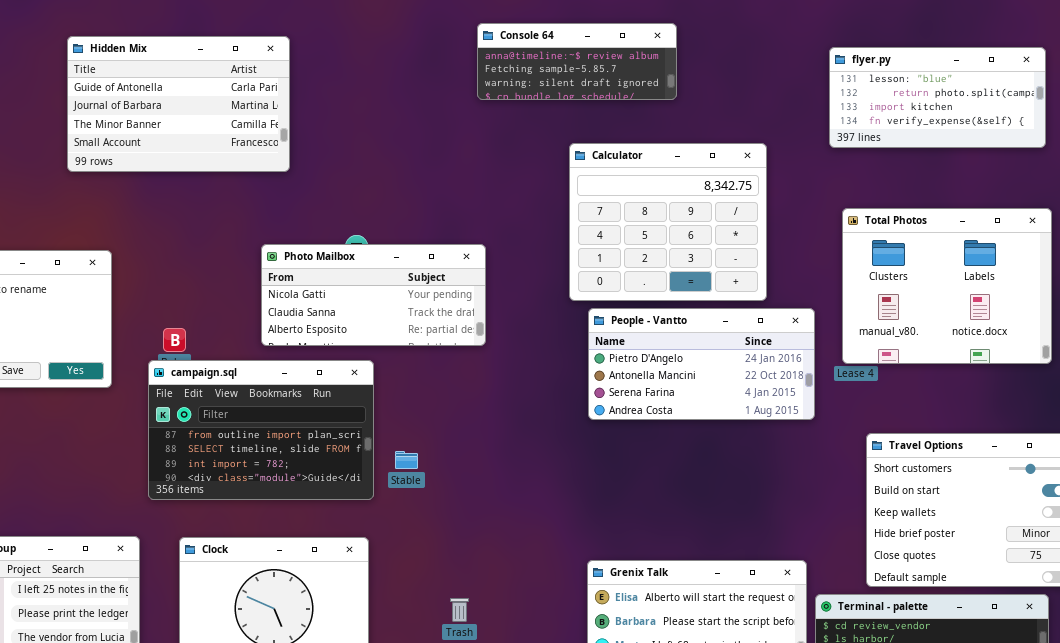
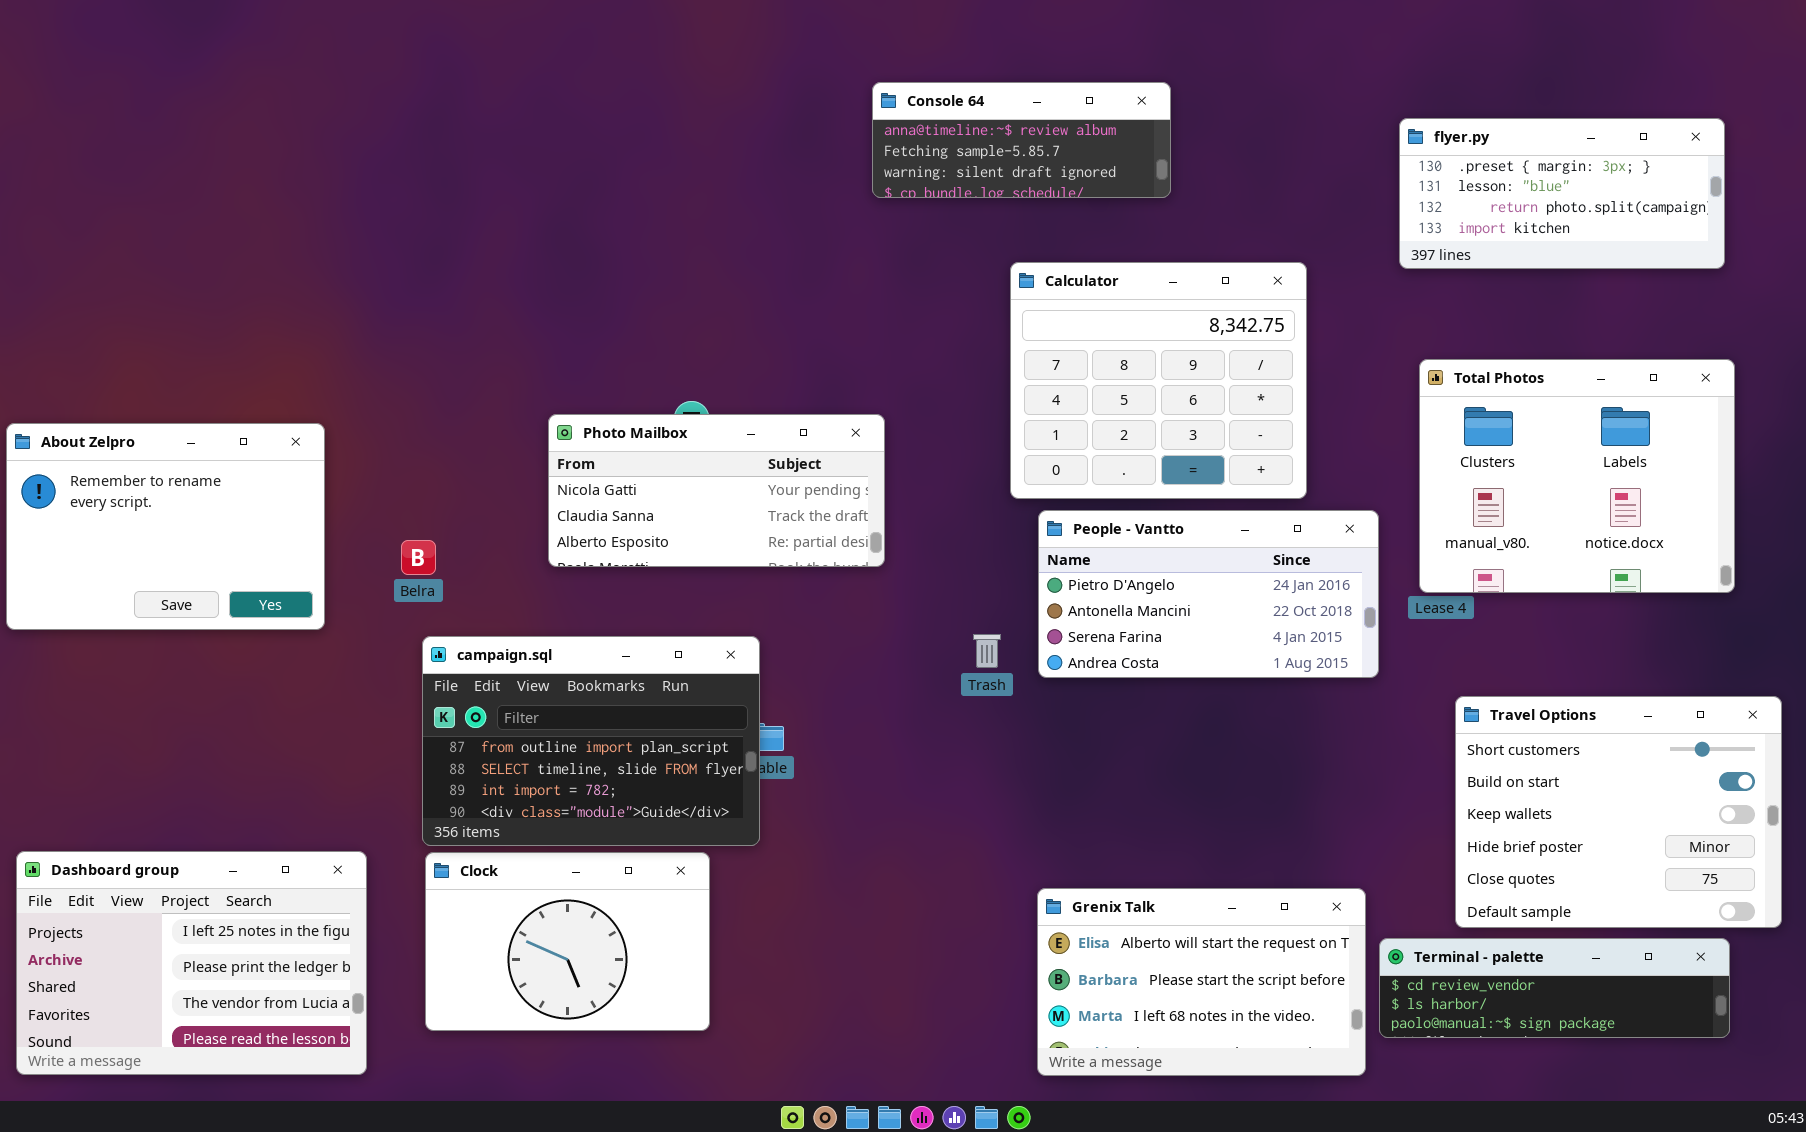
Hidden Mix: [67,36,290,172] -> none, closed
flyer.py: [829,47,1046,148] -> [1399,118,1725,269], scrolled up 1 row
campaign.sql: [148,360,374,500] -> [422,636,760,846], moved
Trash: [450,598,469,622] -> [973,634,1001,668], moved

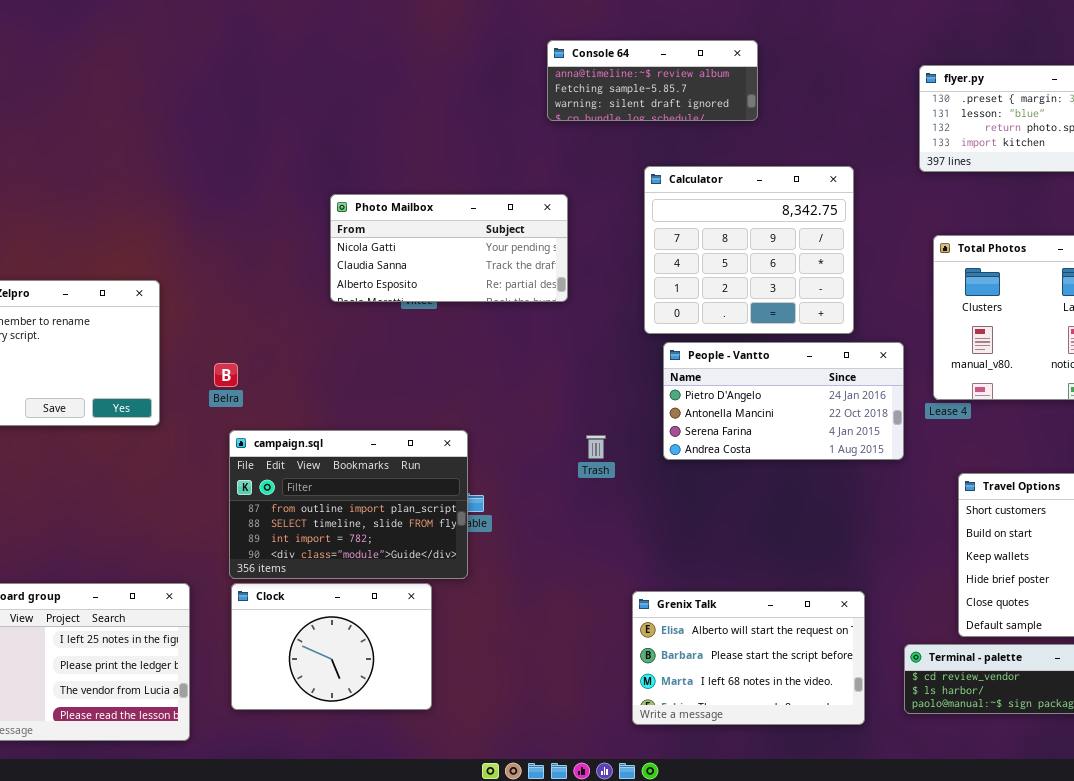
Photo Mailbox: [548,414,885,567] -> [330,194,568,302], moved
Trash: [973,634,1001,668] -> [586,435,606,459], moved
Grenix Talk: [1037,888,1366,1076] -> [632,591,865,725], moved

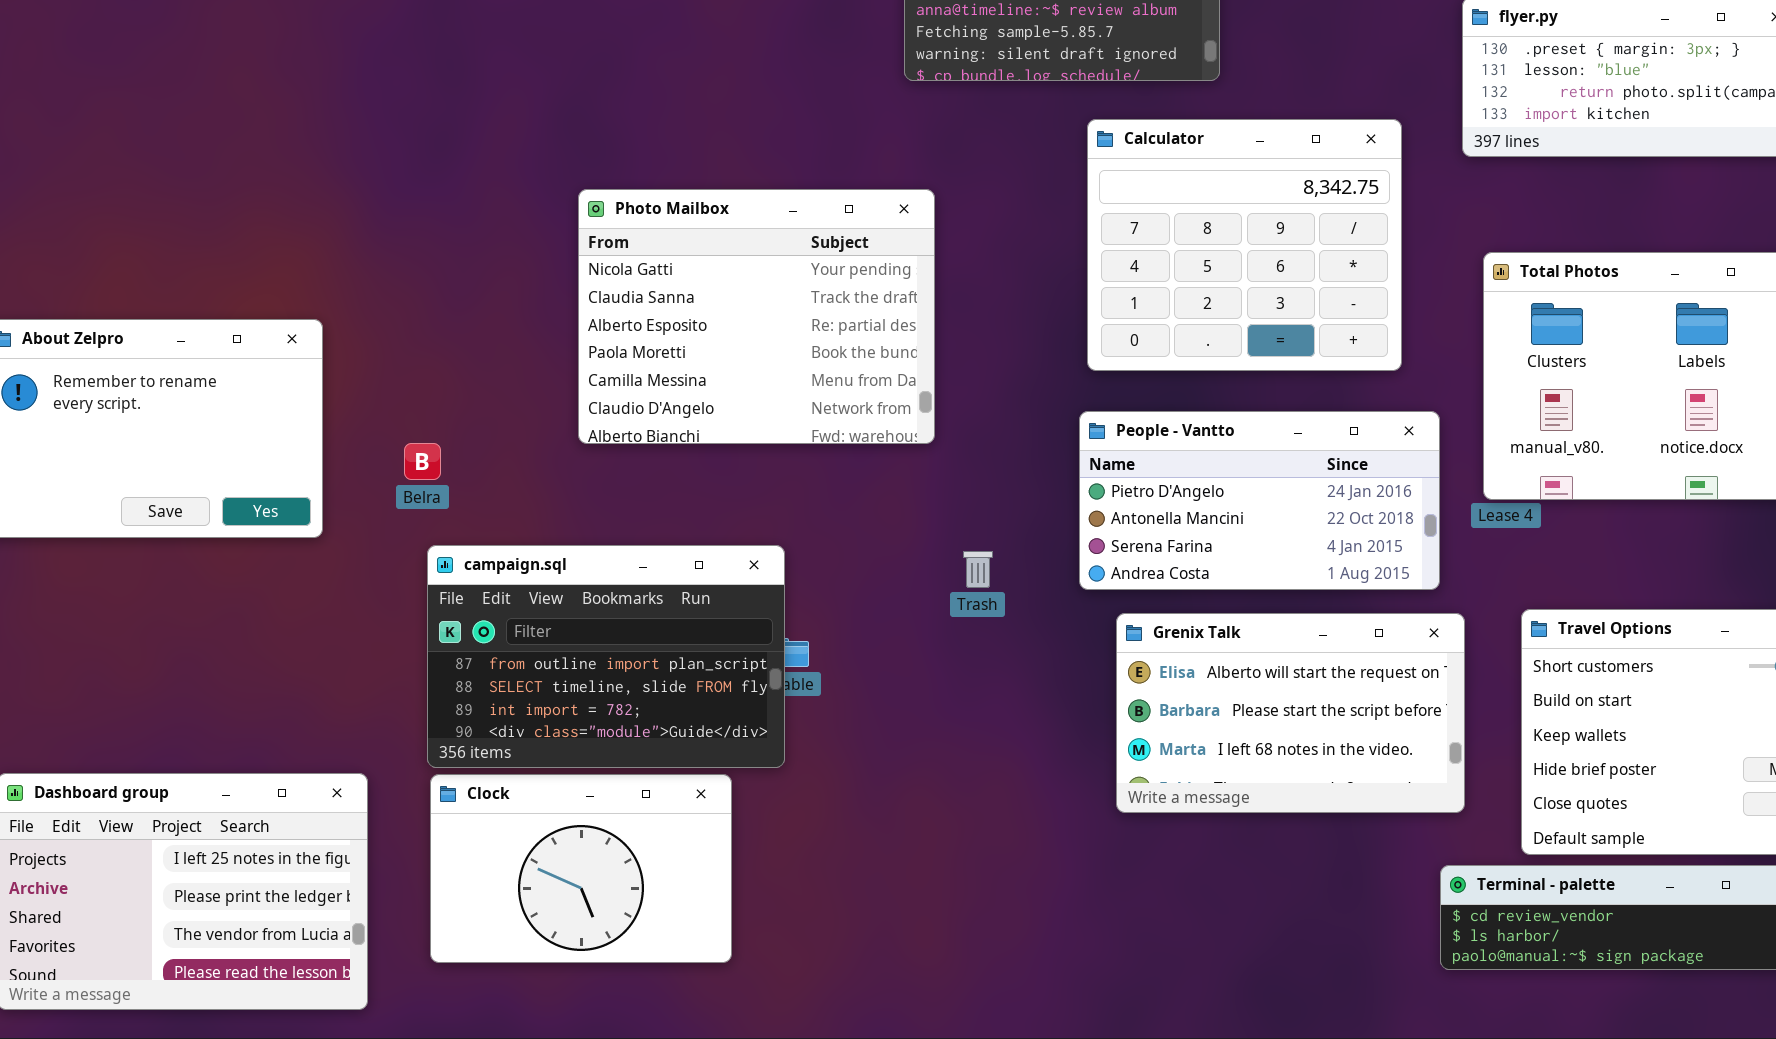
Calculator: [644,166,854,334] -> [1087,119,1402,371], moved
Photo Mailbox: [330,194,568,302] -> [578,189,935,444], resized
Grenix Talk: [632,591,865,725] -> [1116,613,1465,813], moved

